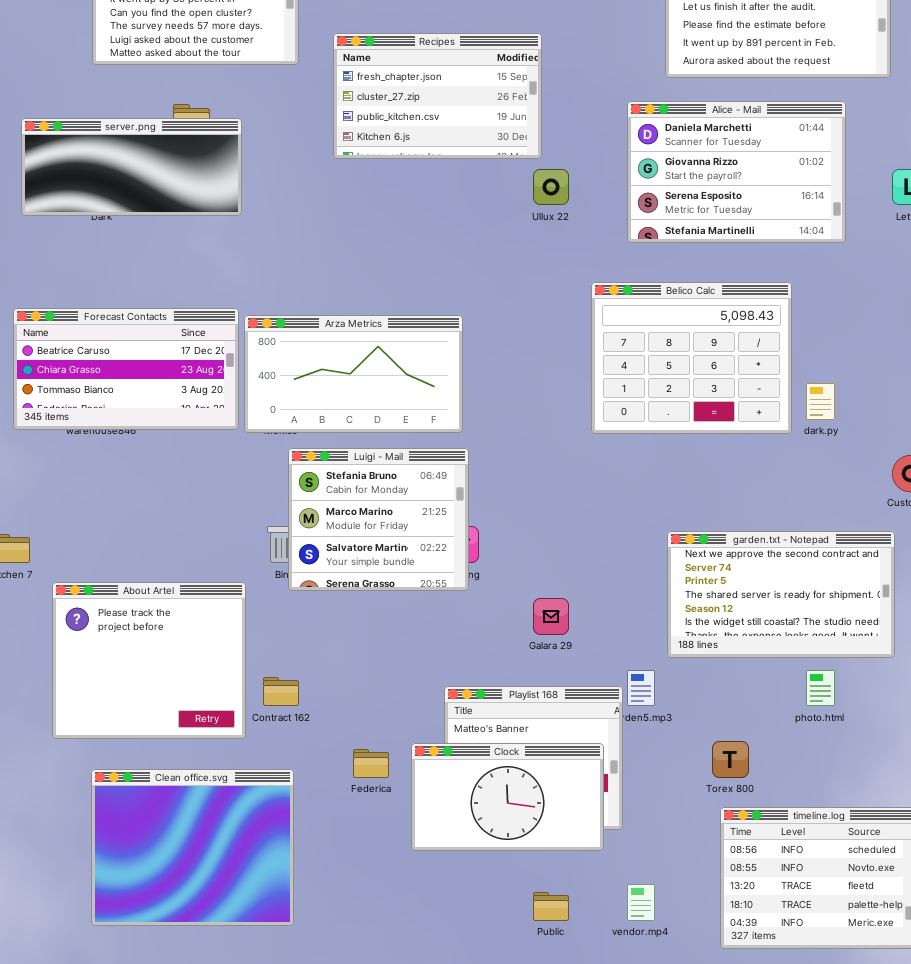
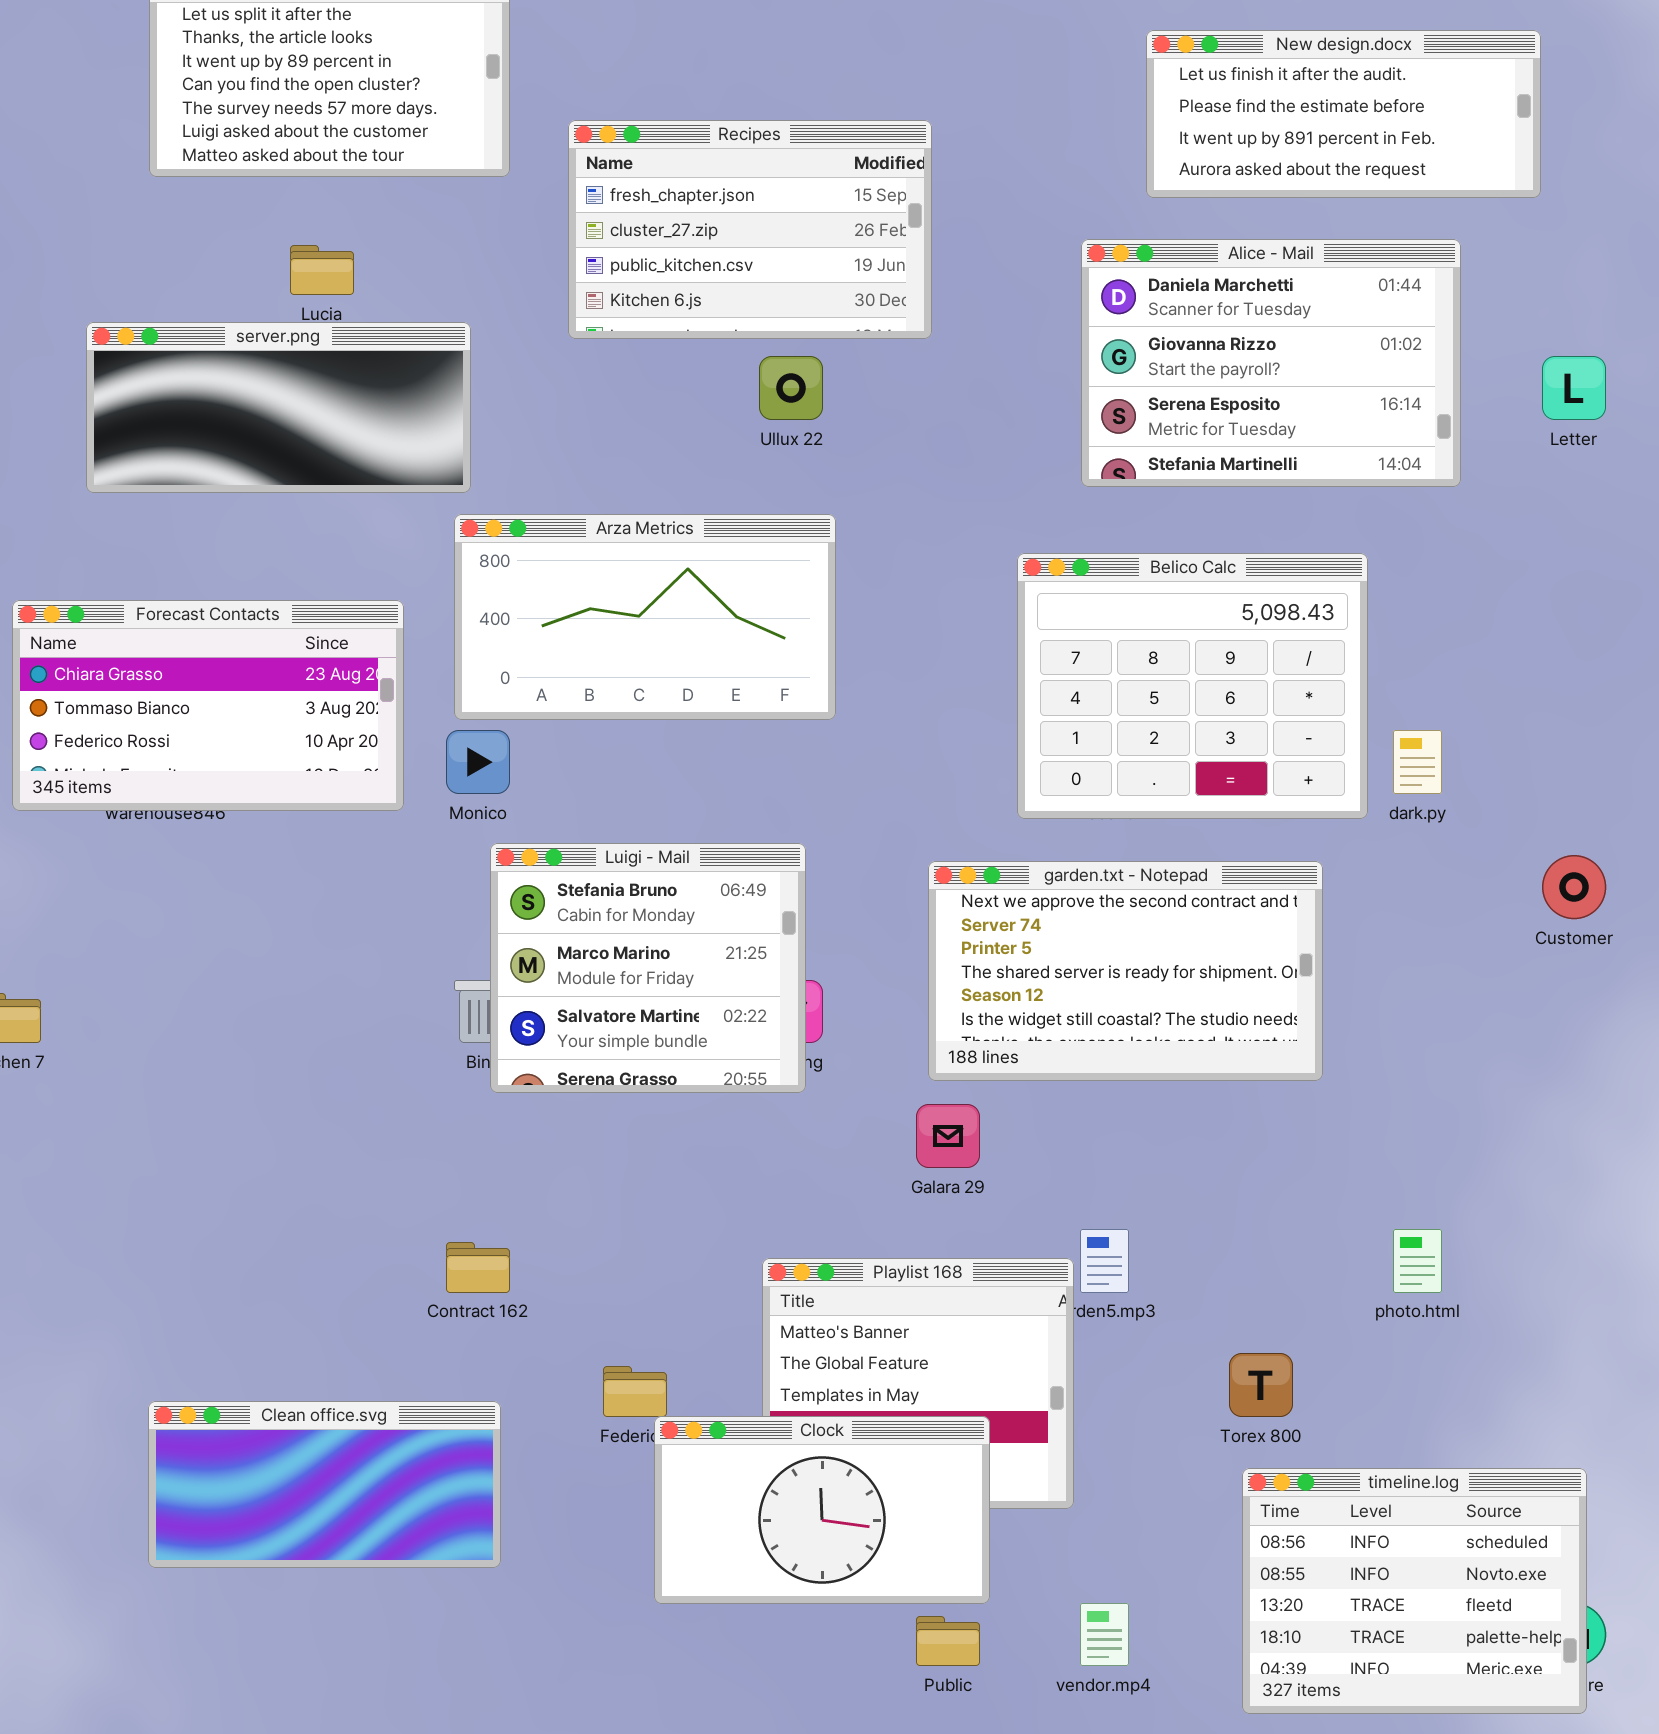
server.png: [21,118,242,216] -> [86,322,471,493], moved
Ullux 22: [533,169,569,205] -> [759,356,823,420], moved
Forecast Contacts: [13,308,239,430] -> [12,600,404,811], scrolled down 1 row
Arza Metrics: [244,315,463,433] -> [454,514,836,720], moved
garden.txt - Notepad: [667,531,895,658] -> [928,861,1323,1081], moved
About Artel: [52,582,246,739] -> none, closed
Clock: [411,743,604,851] -> [654,1416,990,1604], moved
Clean office.svg: [91,769,294,926] -> [148,1401,501,1568], resized

